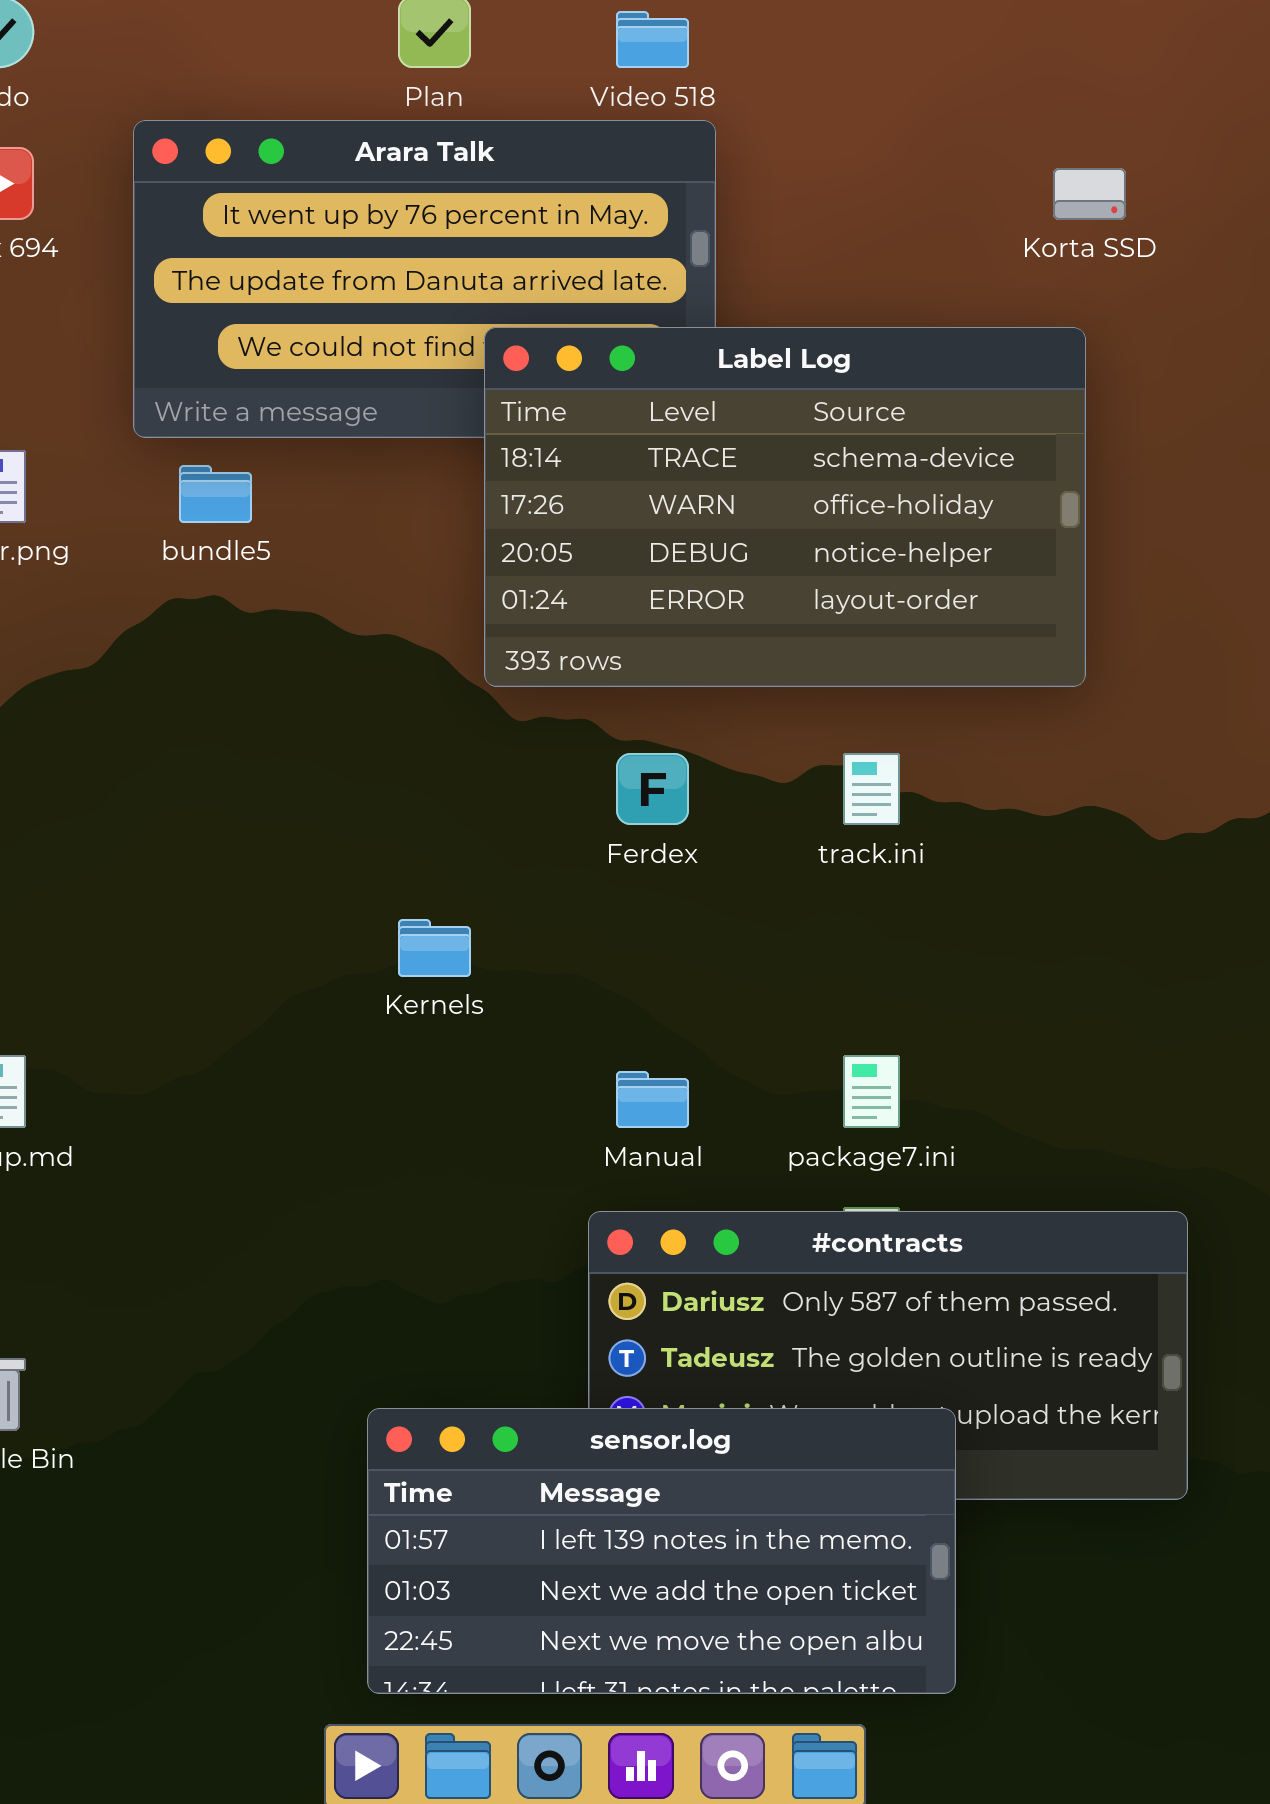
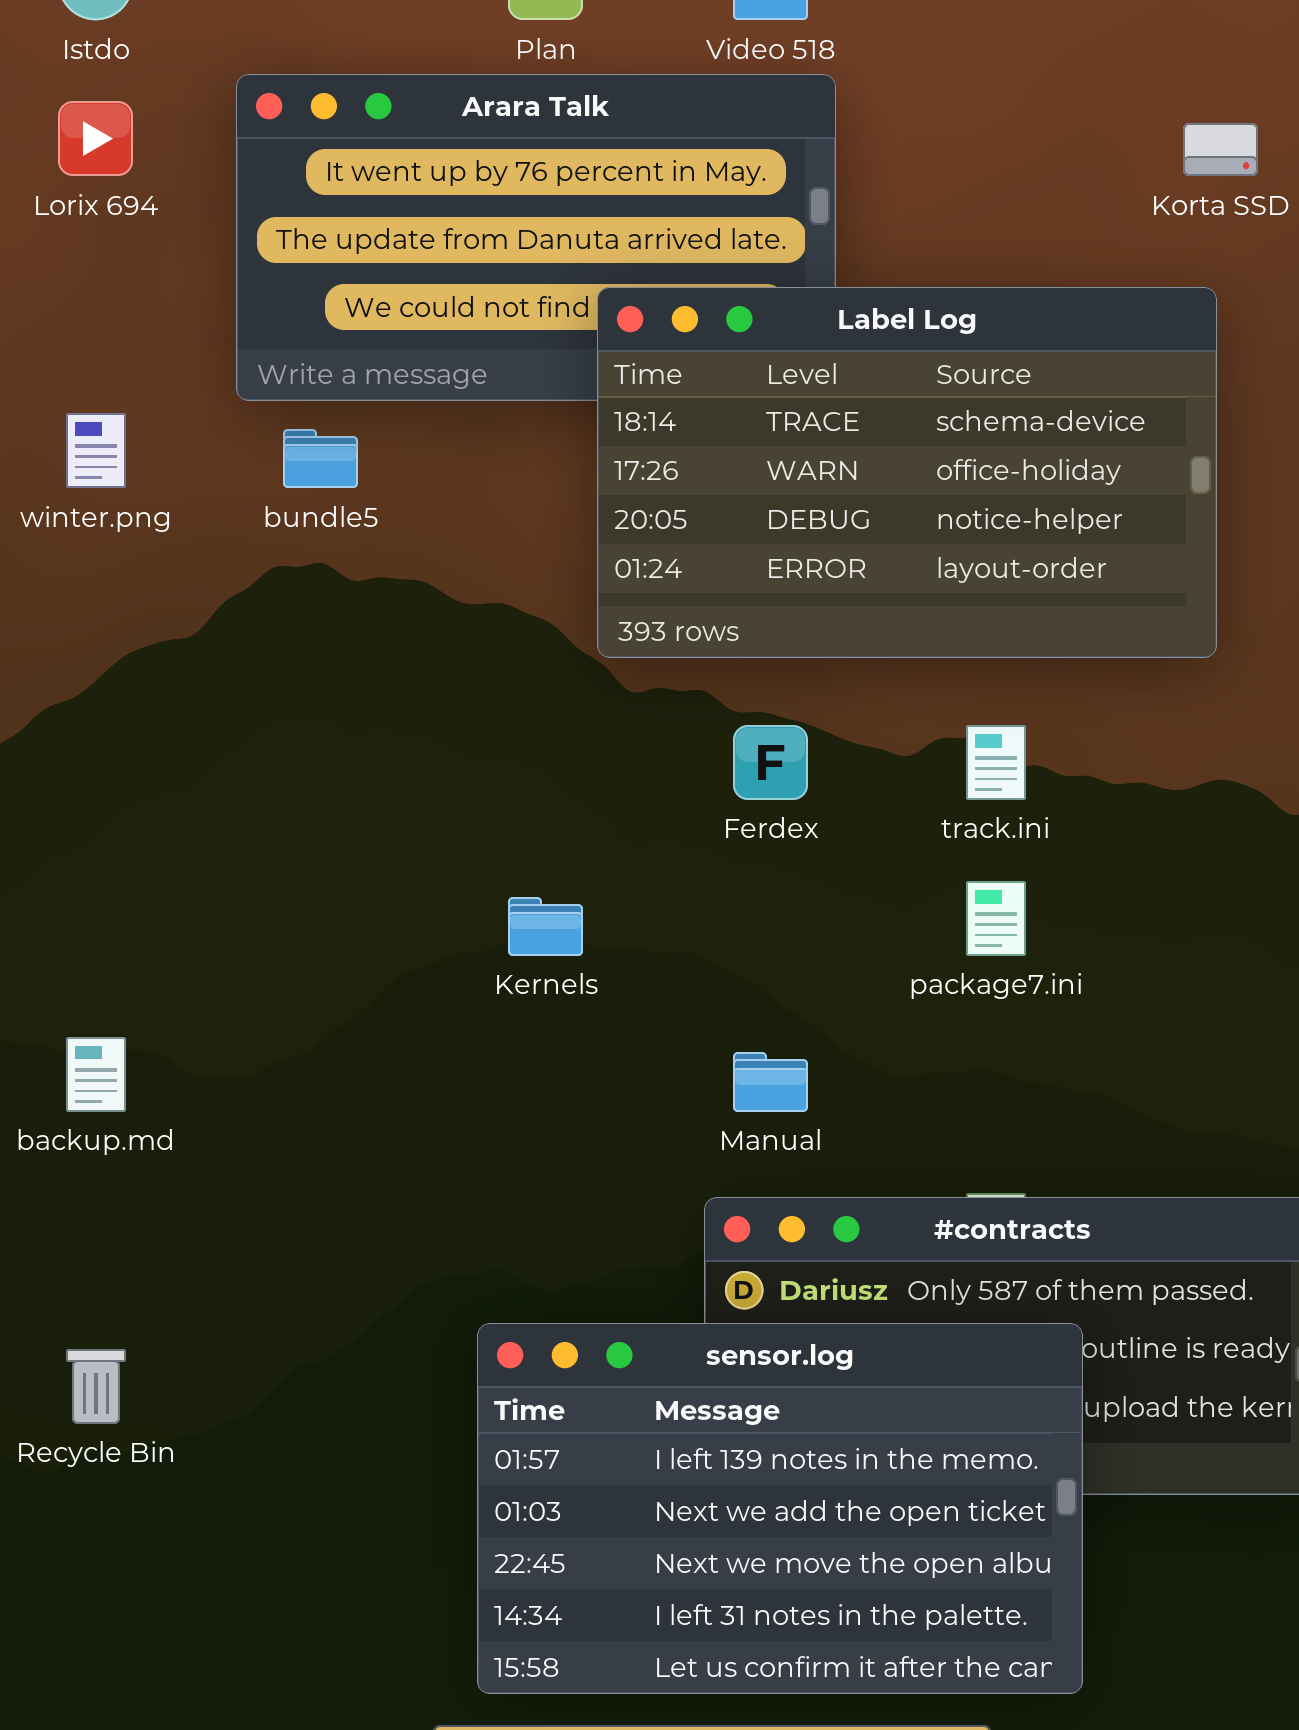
package7.ini: [843,1055,900,1128] -> [966,881,1026,956], moved
sensor.log: [367,1408,956,1694] -> [477,1323,1083,1694], resized

